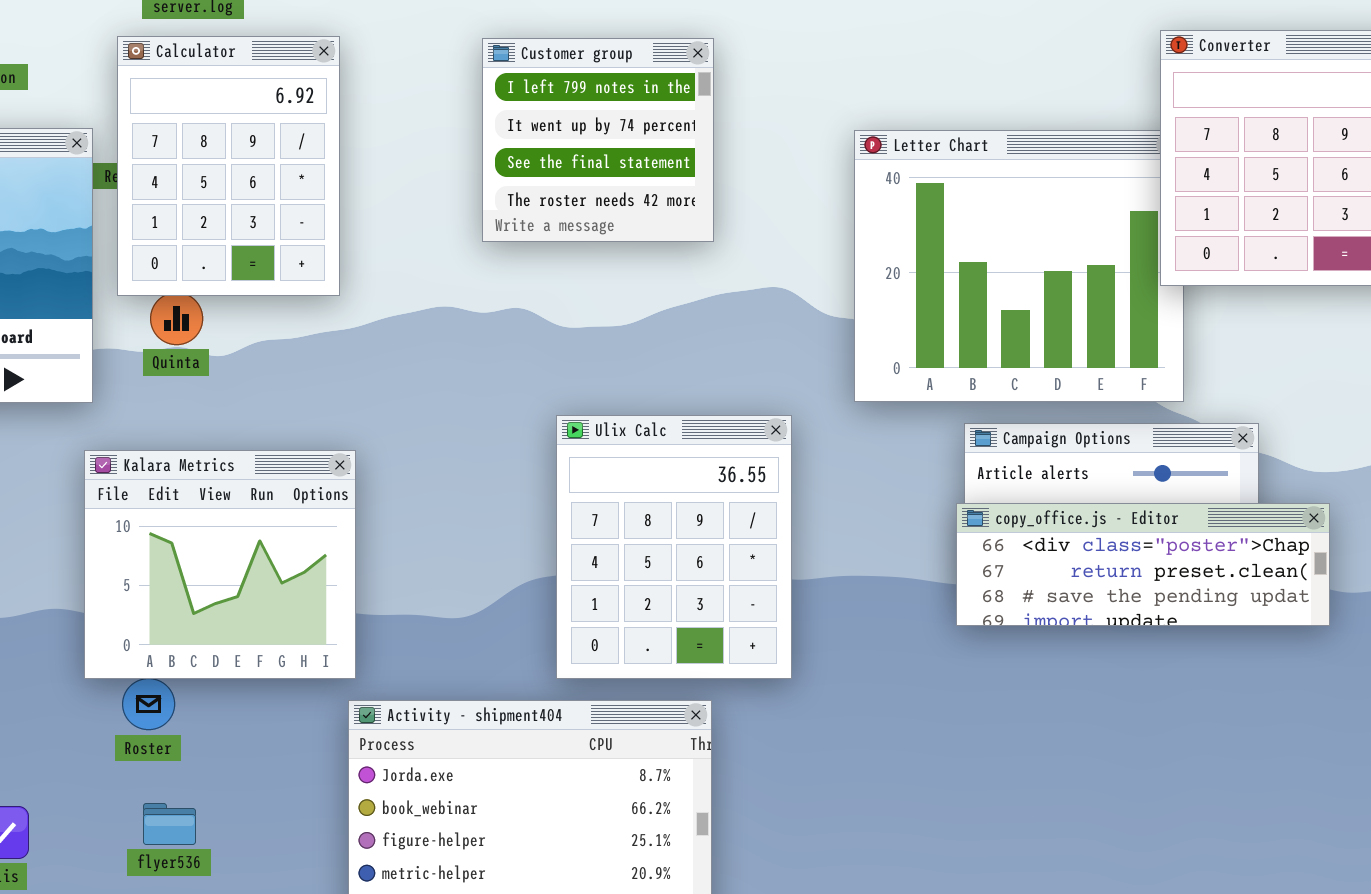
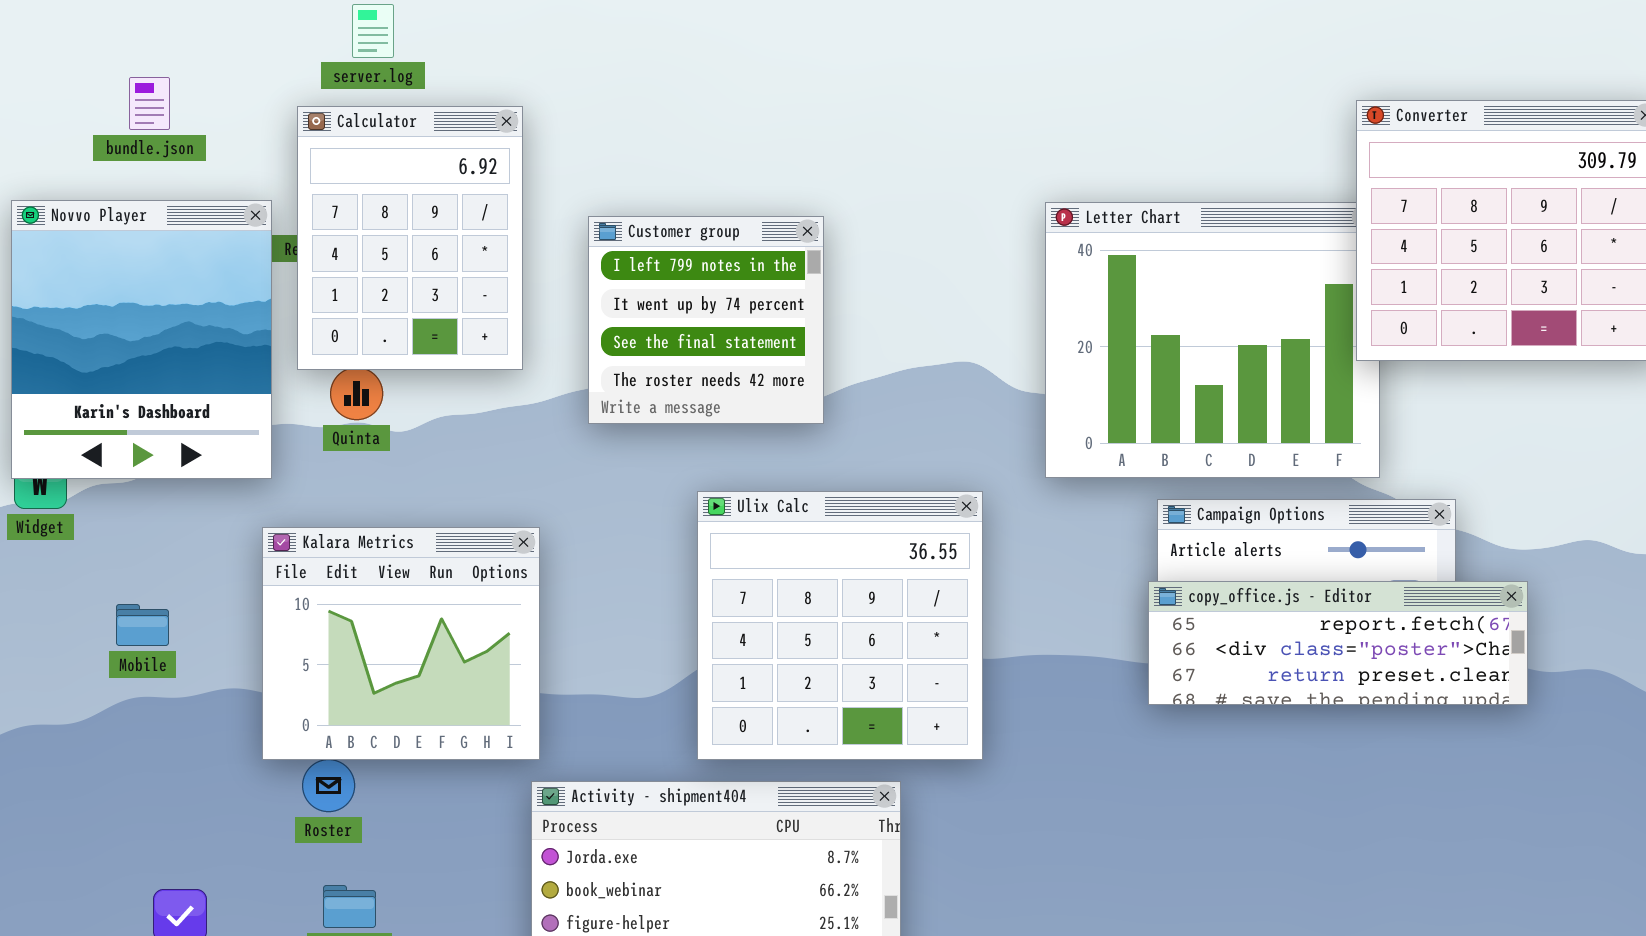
Customer group: [482,38,714,242] -> [588,216,824,424], moved
Ulix Calc: [556,415,792,679] -> [697,491,983,760], resized
copy_office.js - Editor: [956,503,1330,626] -> [1148,581,1528,705], scrolled up 1 row

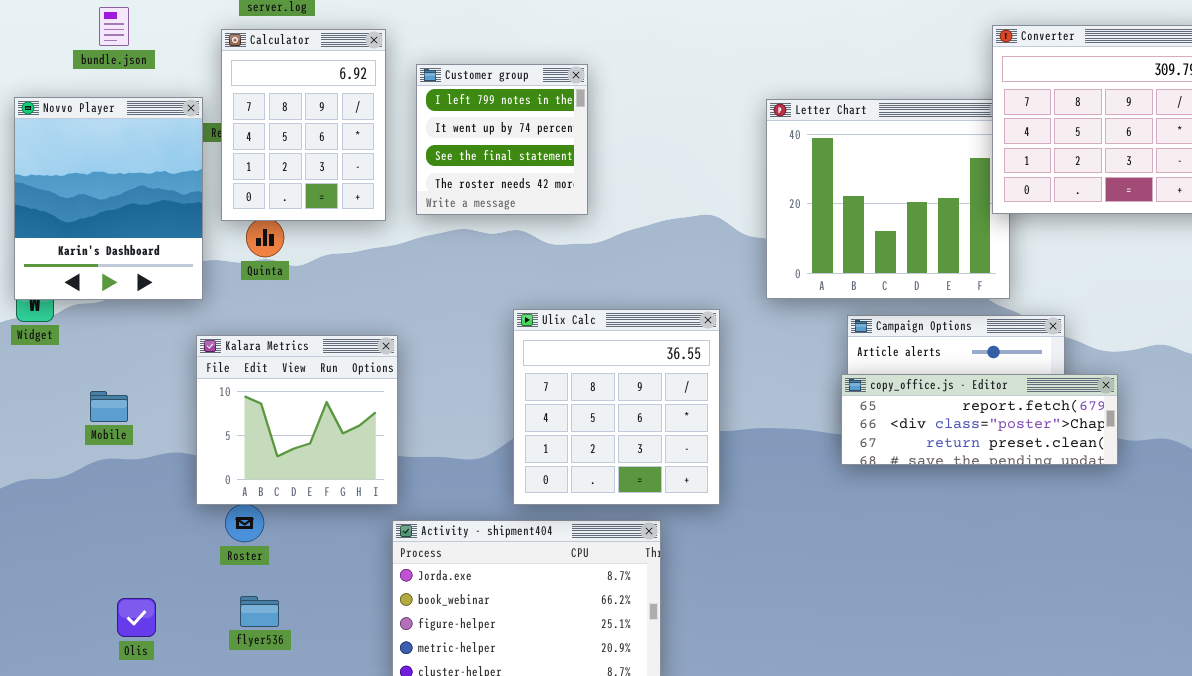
Customer group: [588,216,824,424] -> [416,64,588,215], moved

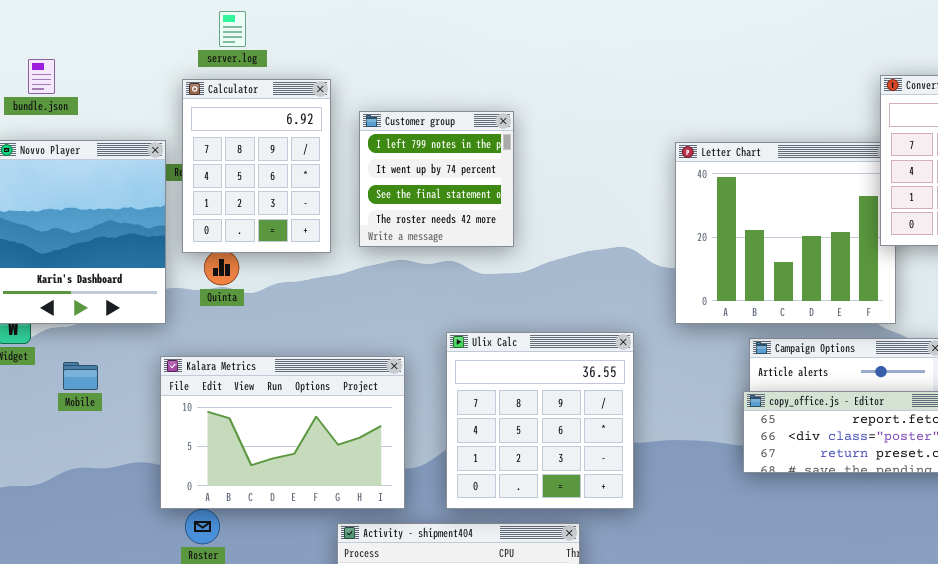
bundle.json: [99,7,129,46] -> [28,59,55,94], moved
Kalara Metrics: [196,335,398,505] -> [160,356,405,509], resized
Mobile: [90,391,128,422] -> [63,362,98,390], moved

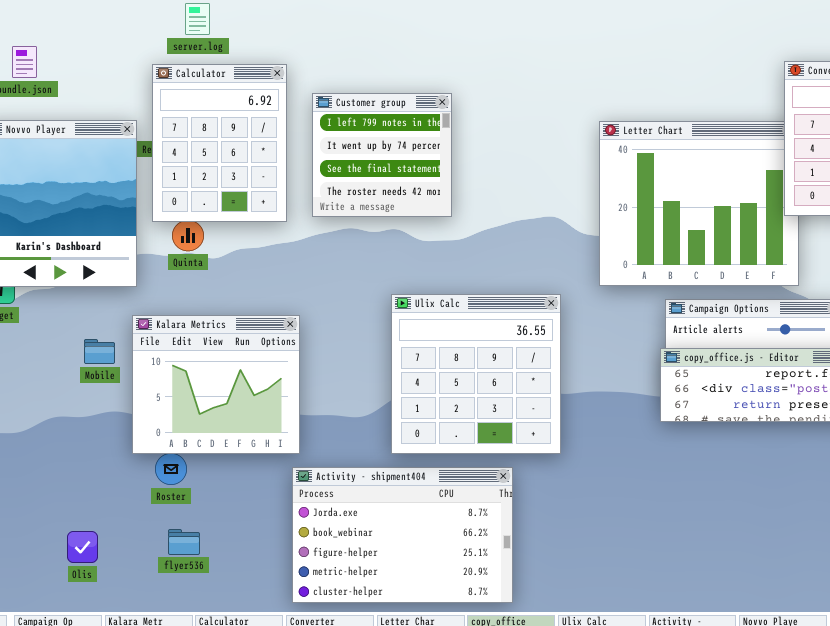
Kalara Metrics: [160,356,405,509] -> [132,315,300,454], resized
Mobile: [63,362,98,390] -> [84,339,115,364], moved

